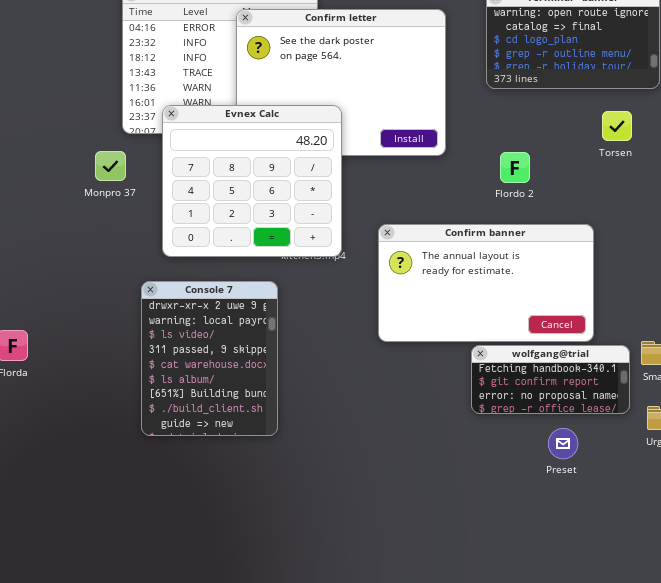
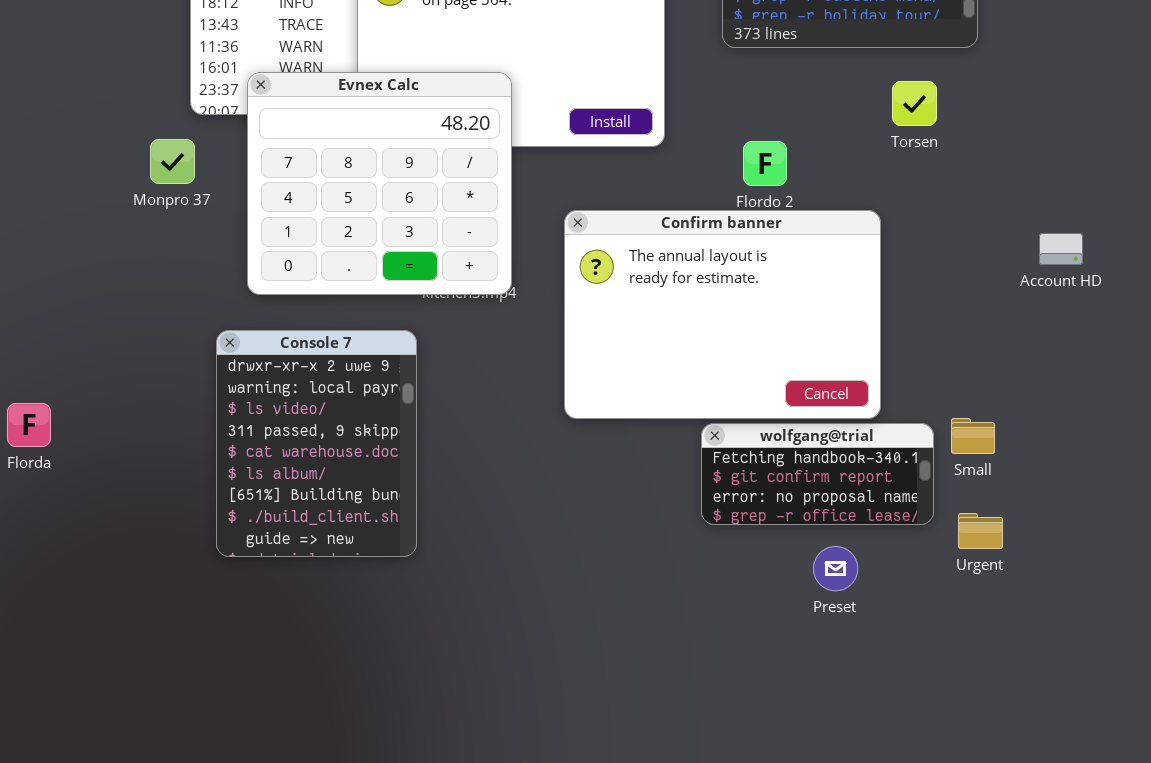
Confirm banner: [378,224,594,342] -> [564,210,881,419], resized

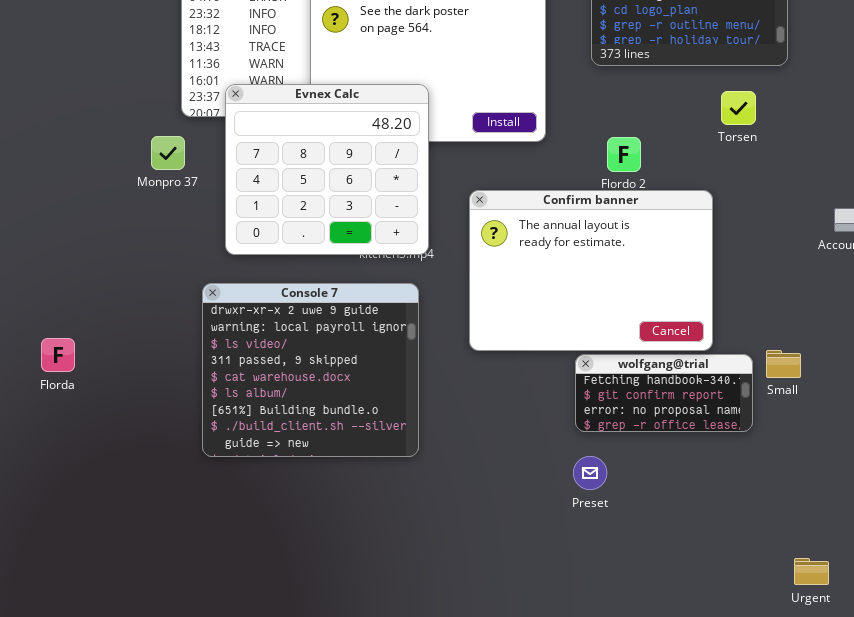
Console 7: [216,330,417,557] -> [202,283,419,457], resized
Urgent: [958,513,1003,549] -> [794,558,829,585], moved
Preset: [813,546,858,591] -> [573,456,607,490], moved

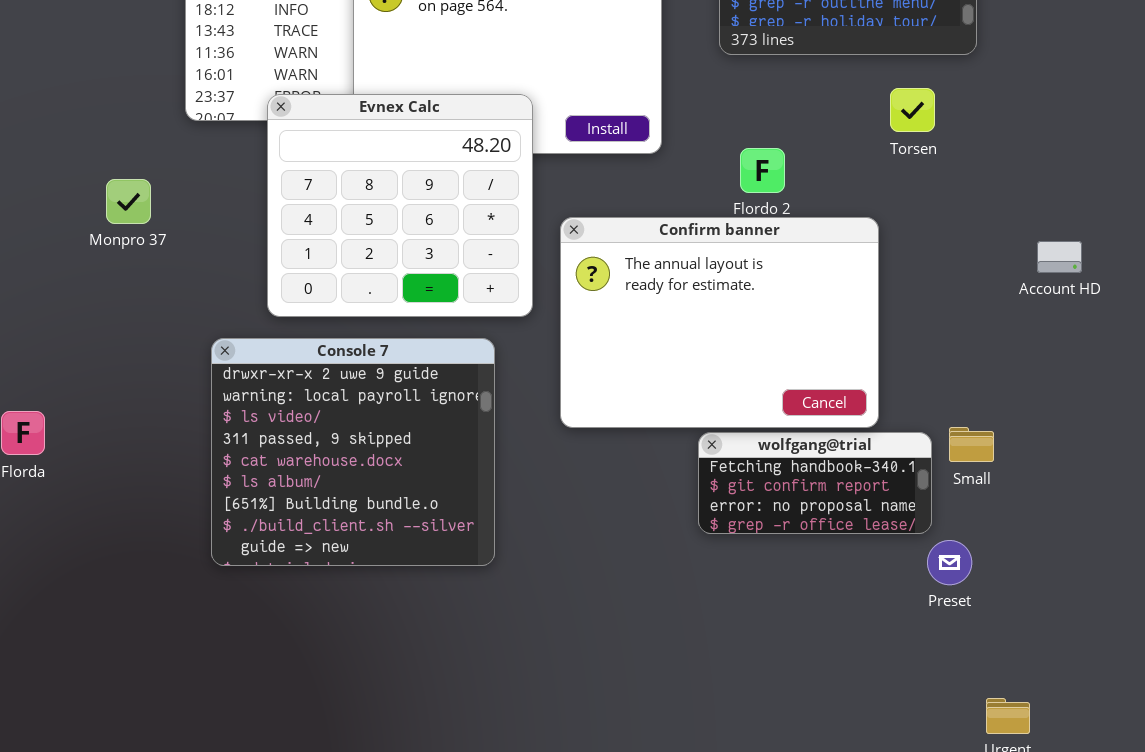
Evnex Calc: [225,84,429,255] -> [267,94,533,317], moved
Monpro 37: [151,136,185,170] -> [106,179,151,224], moved
Preset: [573,456,607,490] -> [927,540,972,585], moved

